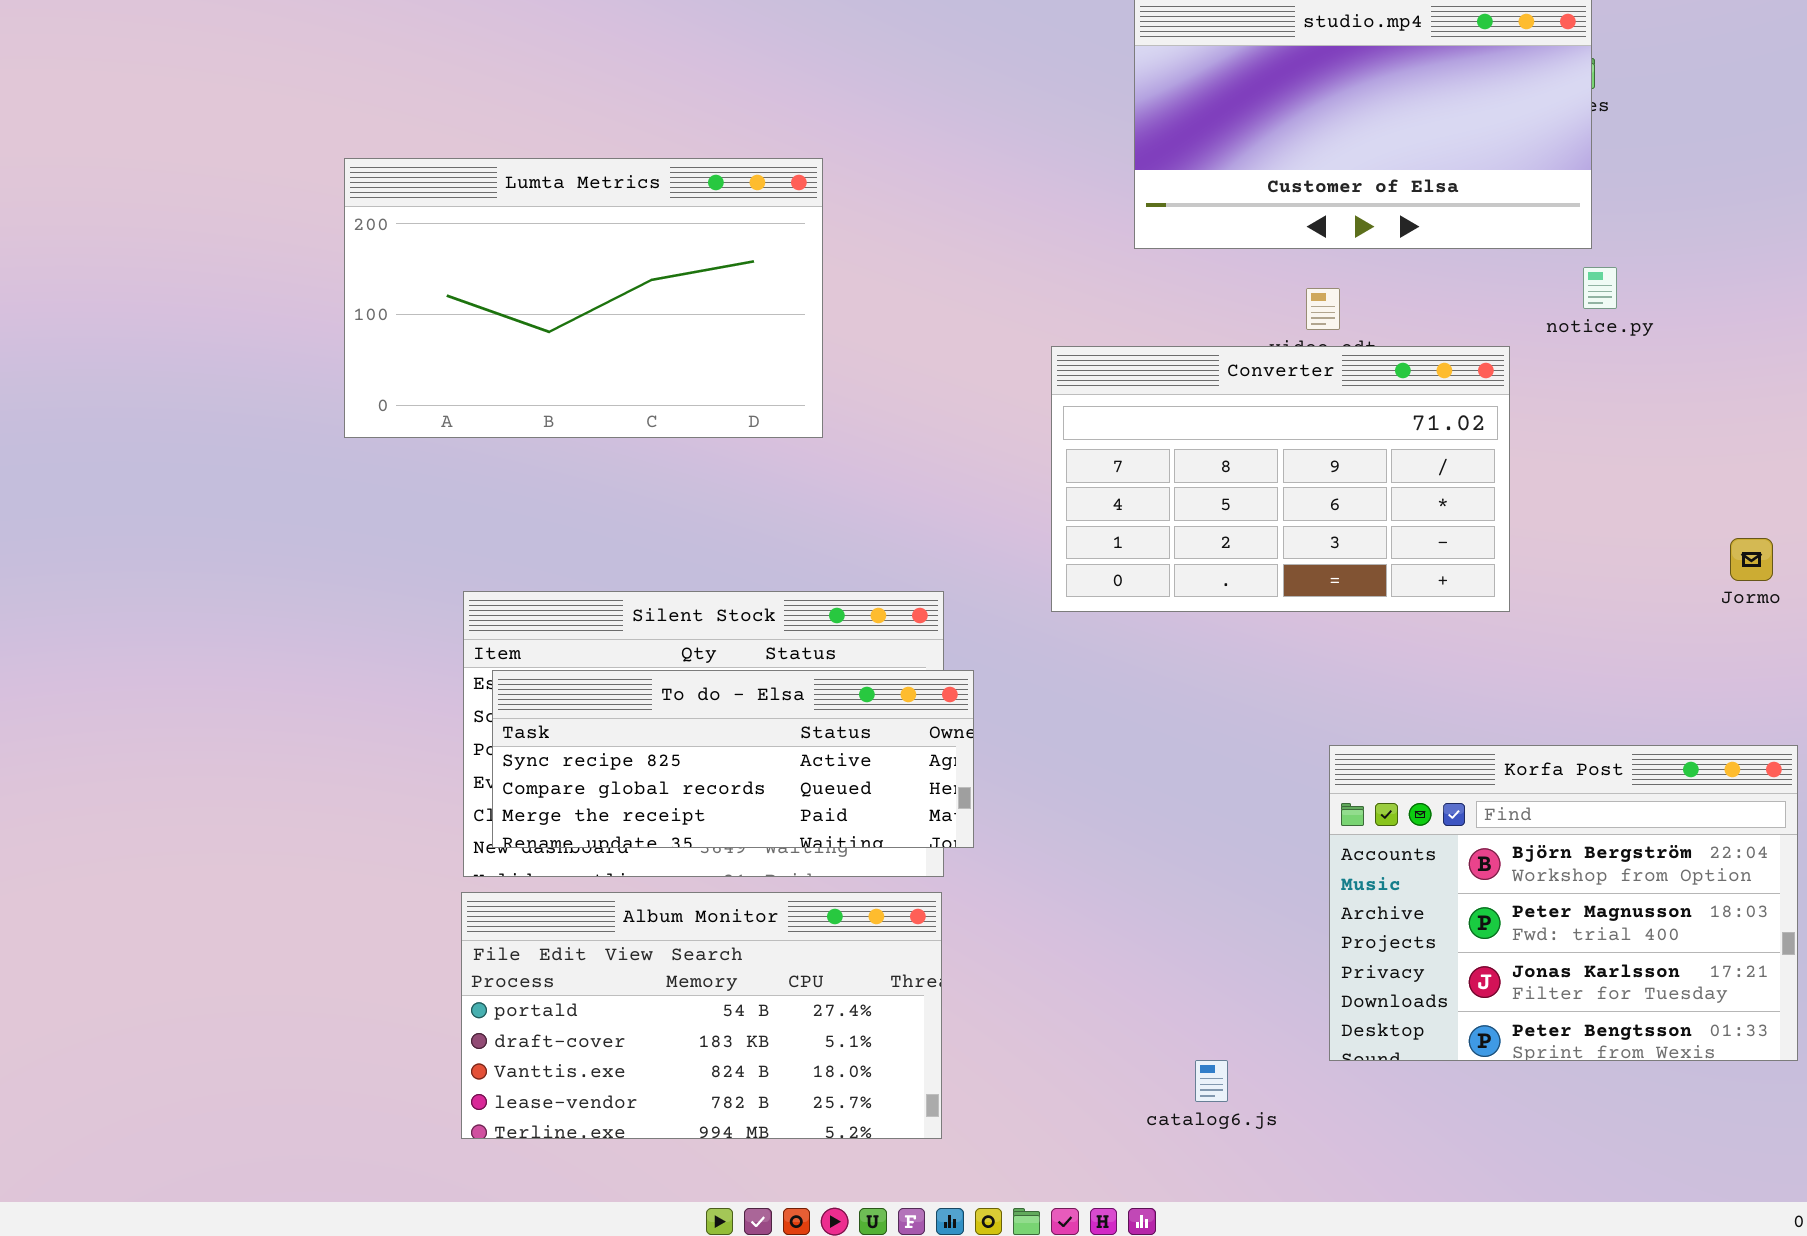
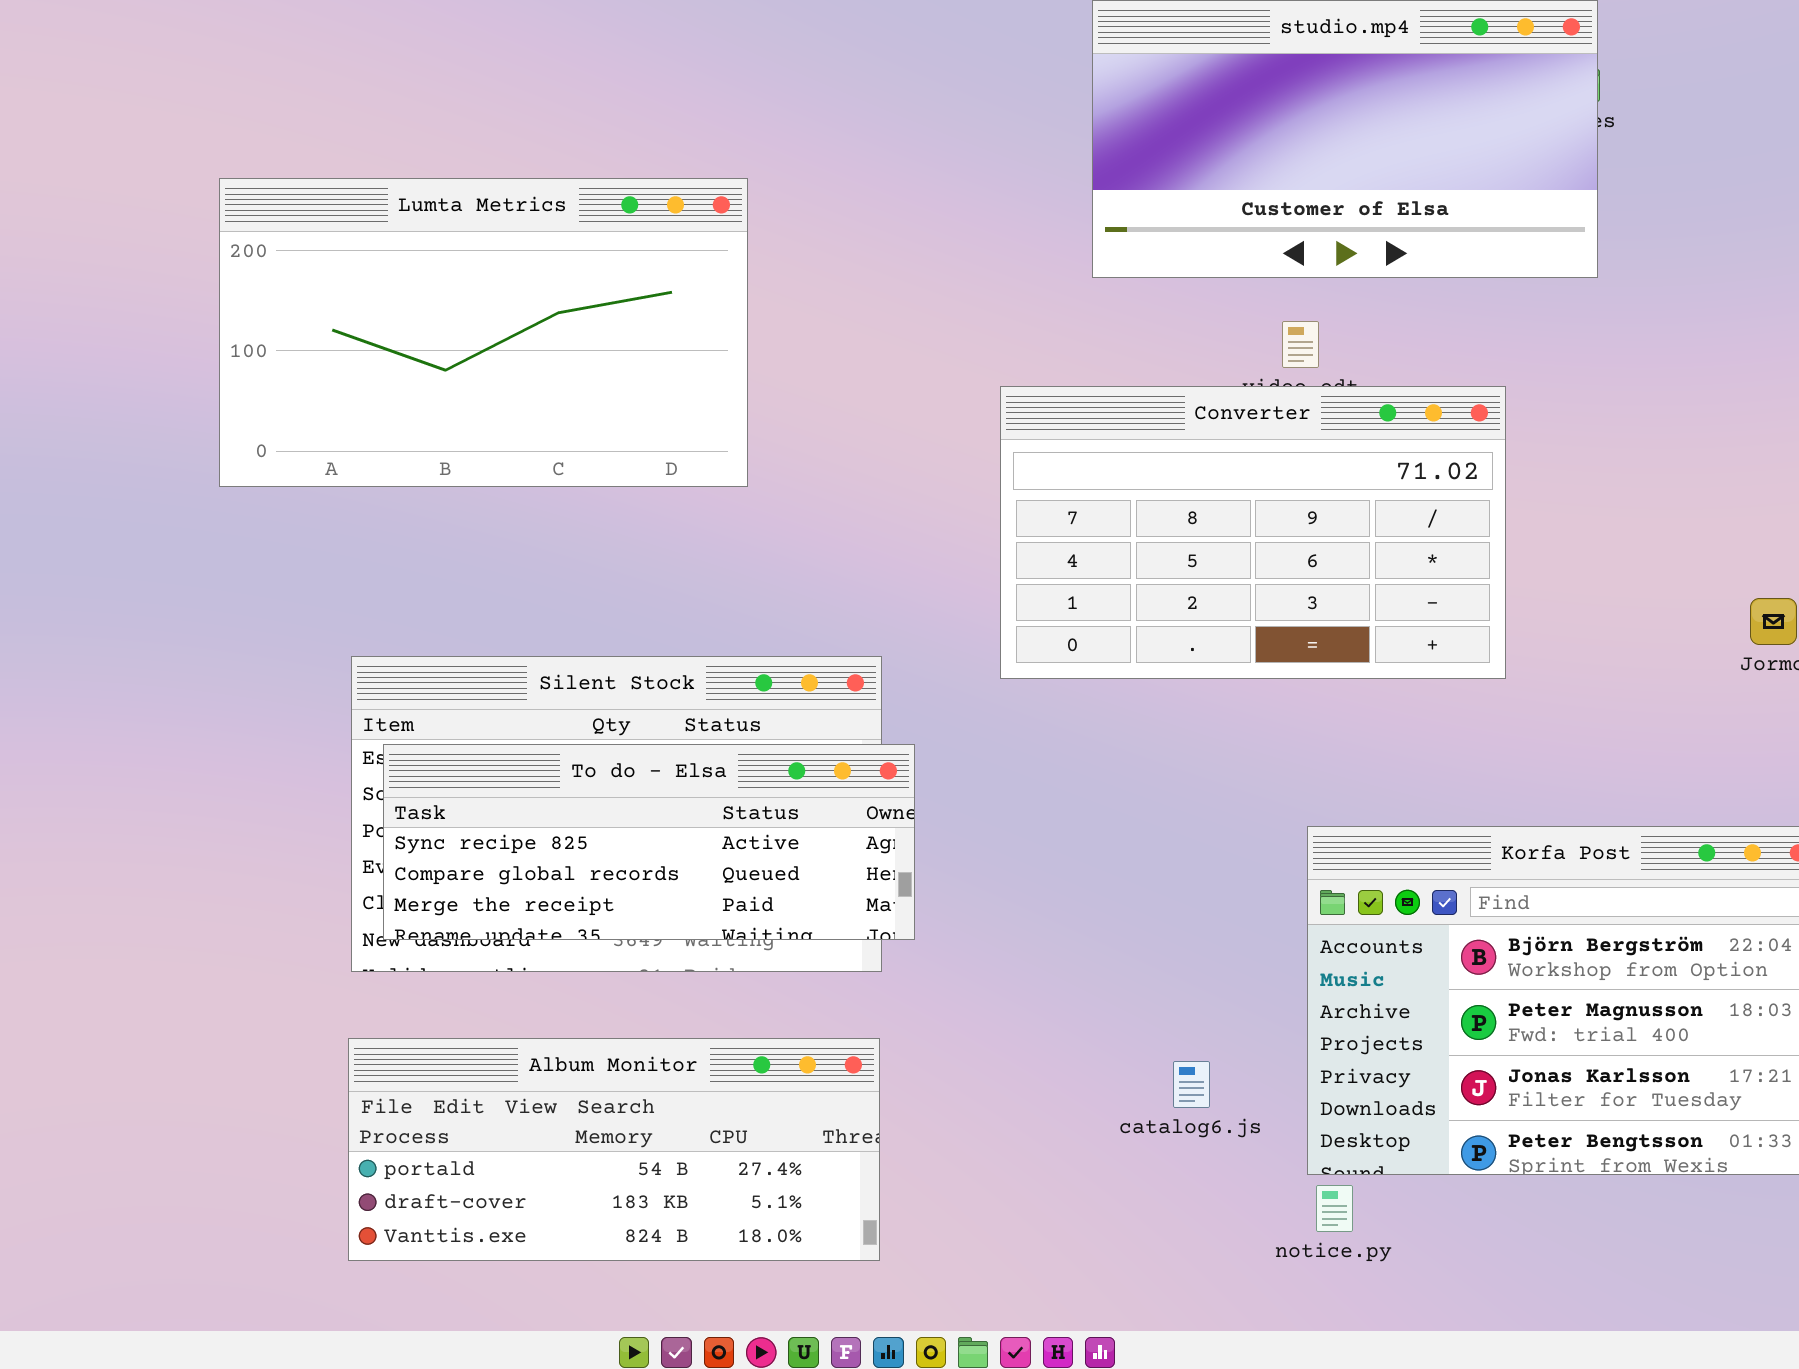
notice.py: [1583,267,1617,309] -> [1316,1185,1353,1232], moved
Album Monitor: [461,892,942,1139] -> [348,1038,880,1261], resized
catalog6.js: [1195,1060,1228,1102] -> [1173,1061,1210,1108], moved

